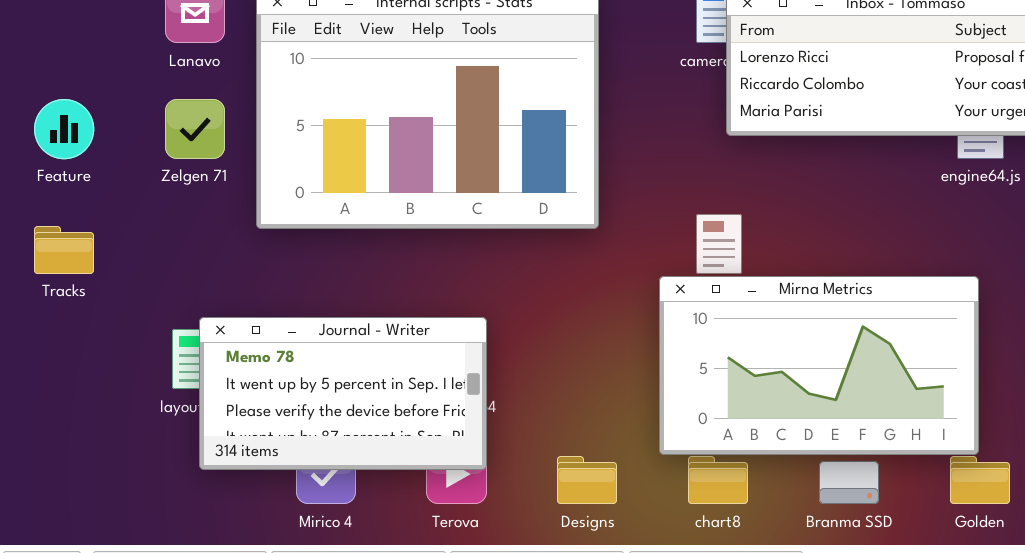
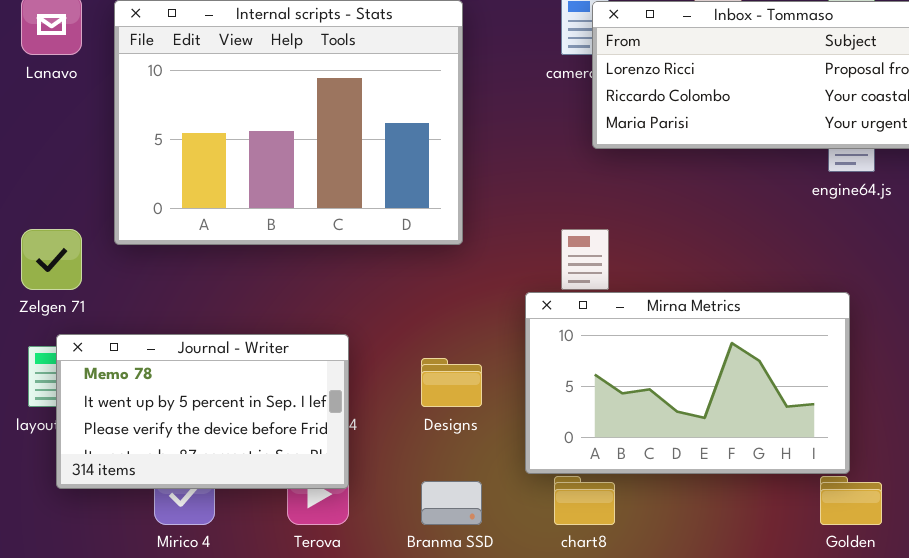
Zelgen 71: [165,99,225,159] -> [21,229,82,290], moved
Designs: [557,456,617,504] -> [421,358,482,407], moved
Branma SSD: [819,461,879,504] -> [421,481,482,525], moved

